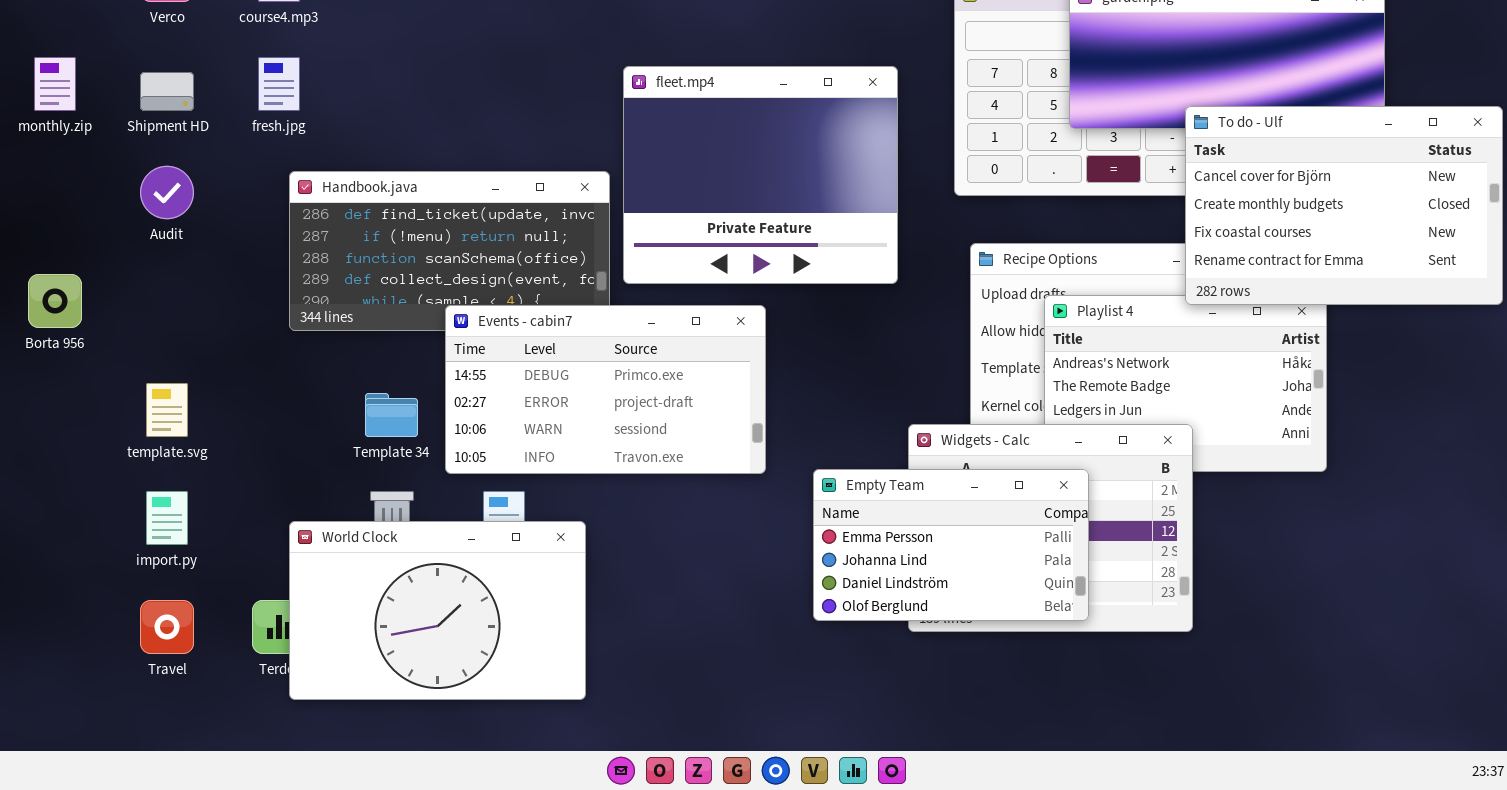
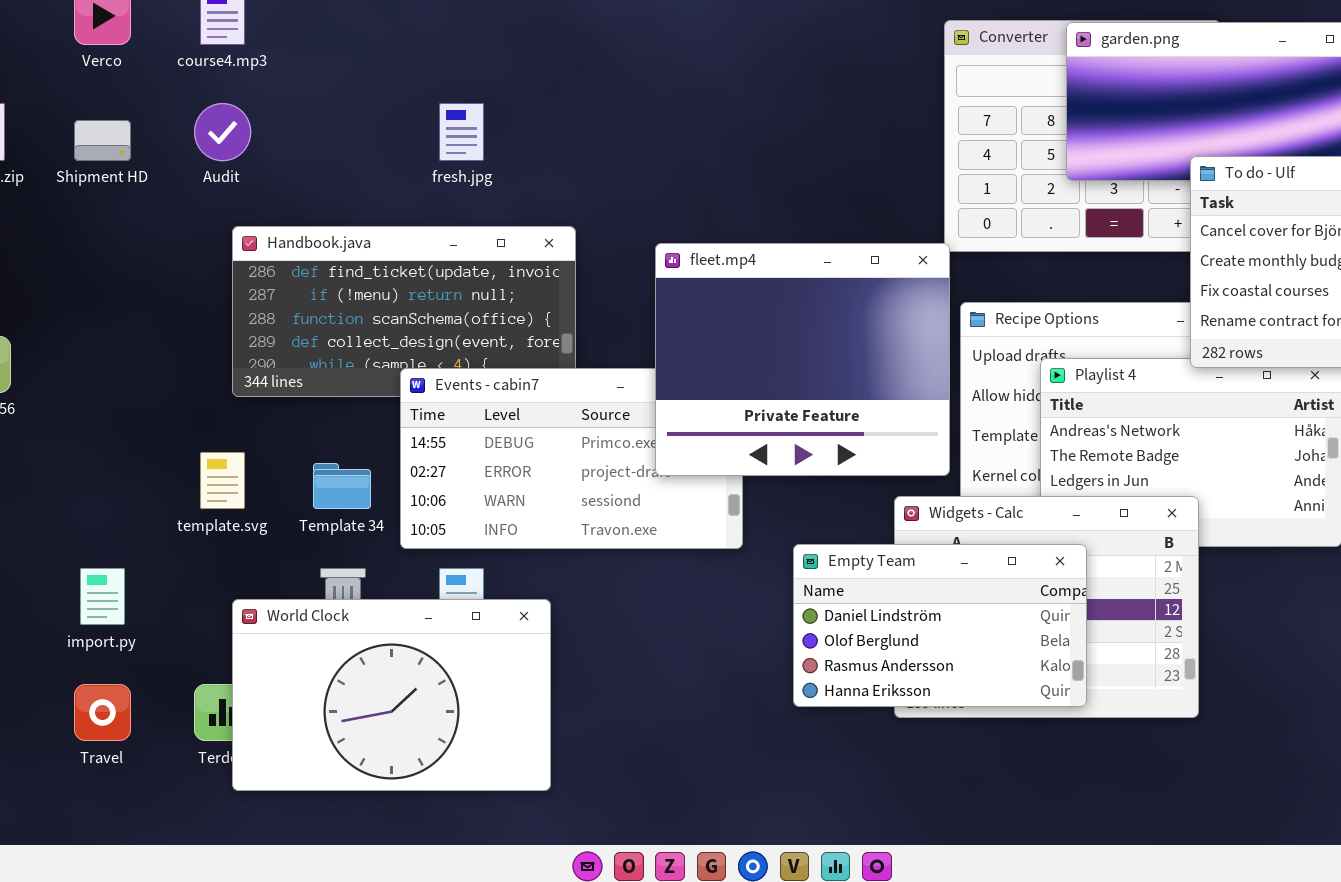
fresh.jpg: [258,57,300,111] -> [439,103,484,161], moved
fleet.mp4: [623,66,898,284] -> [655,243,950,476], moved
Audit: [140,166,194,219] -> [194,103,251,161], moved
template.svg: [146,383,188,437] -> [200,452,245,509], moved
Empty Team: [813,469,1089,621] -> [793,544,1087,707], scrolled down 2 rows

